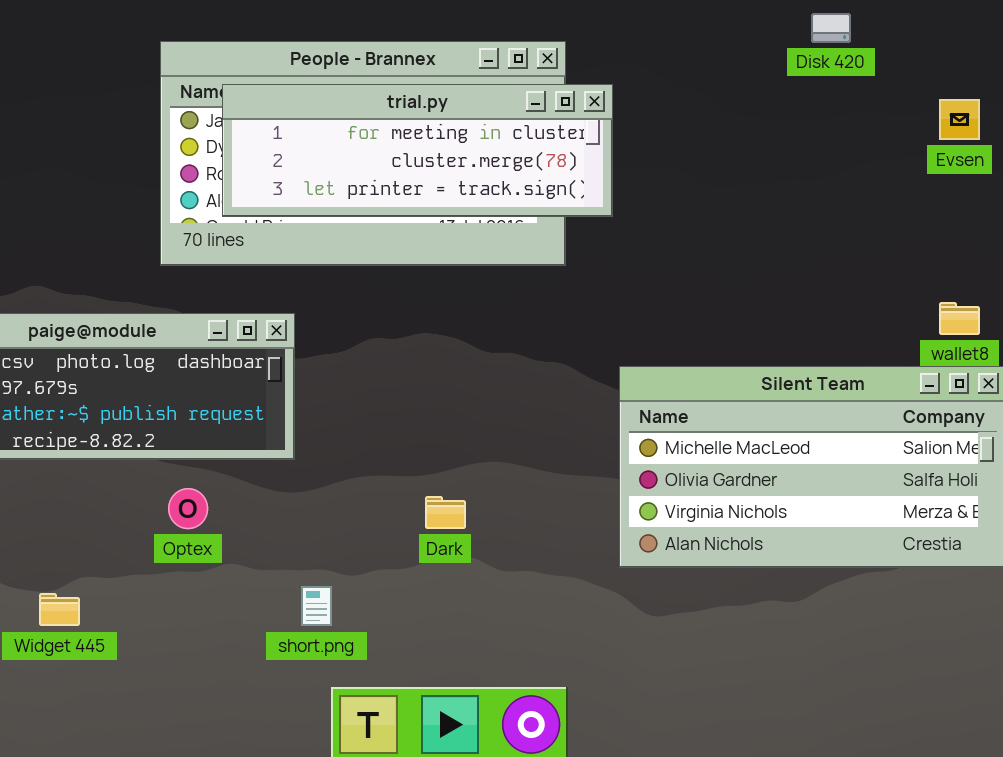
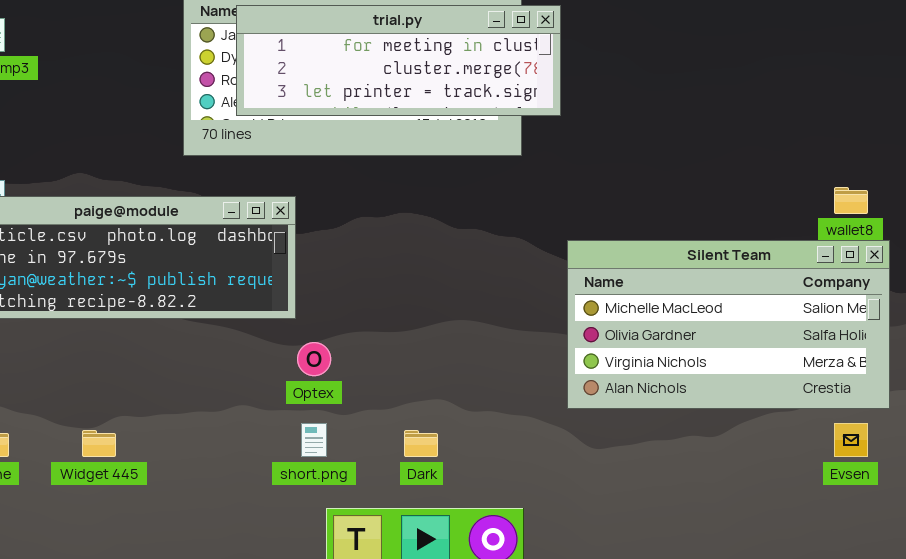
Evsen: [939,99,980,140] -> [834,423,868,457], moved
Optex: [168,488,208,529] -> [297,342,331,376], moved
Dark: [425,496,466,529] -> [404,430,438,457], moved

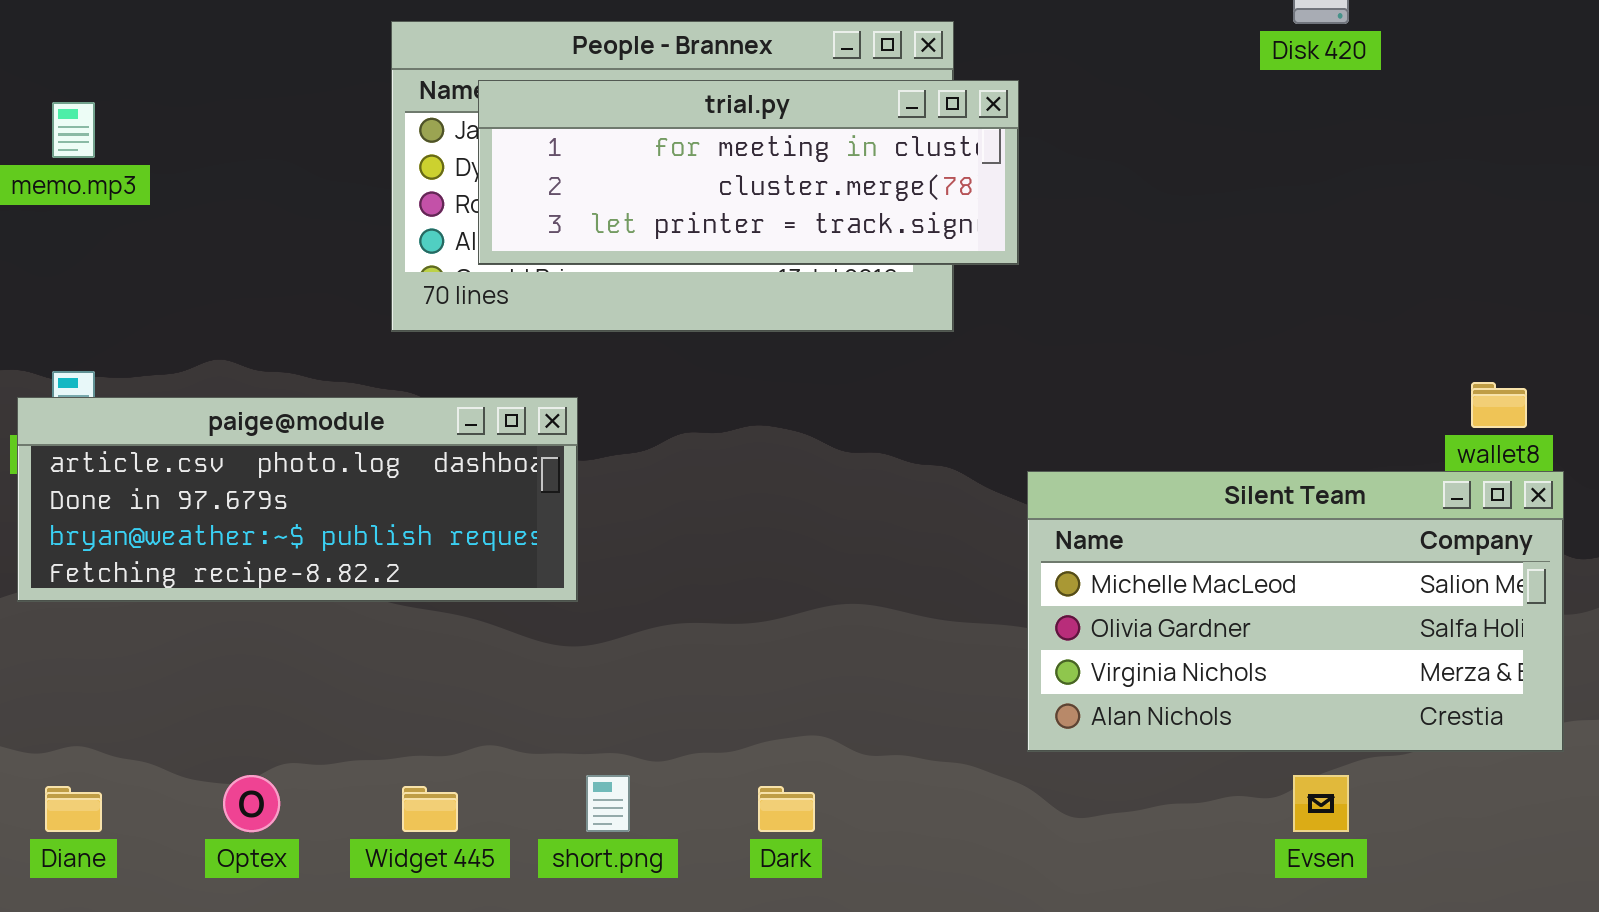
Optex: [297,342,331,376] -> [223,775,280,832], moved
Evsen: [834,423,868,457] -> [1293,775,1349,832], moved
Widget 445: [82,430,116,457] -> [402,786,458,832], moved

